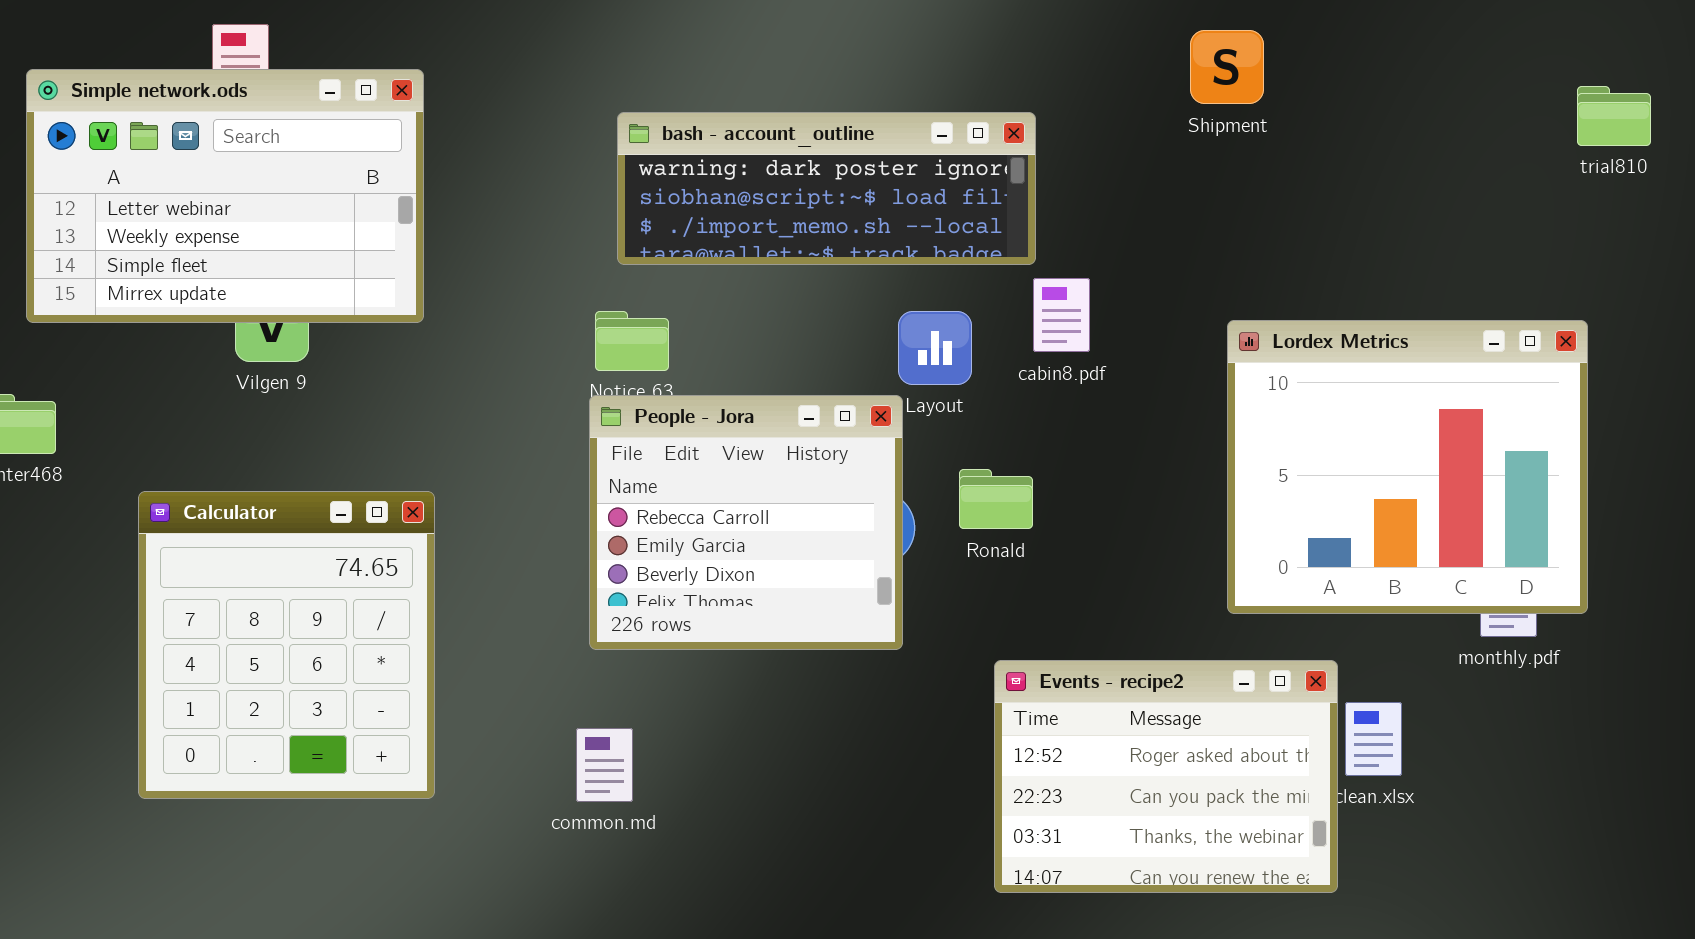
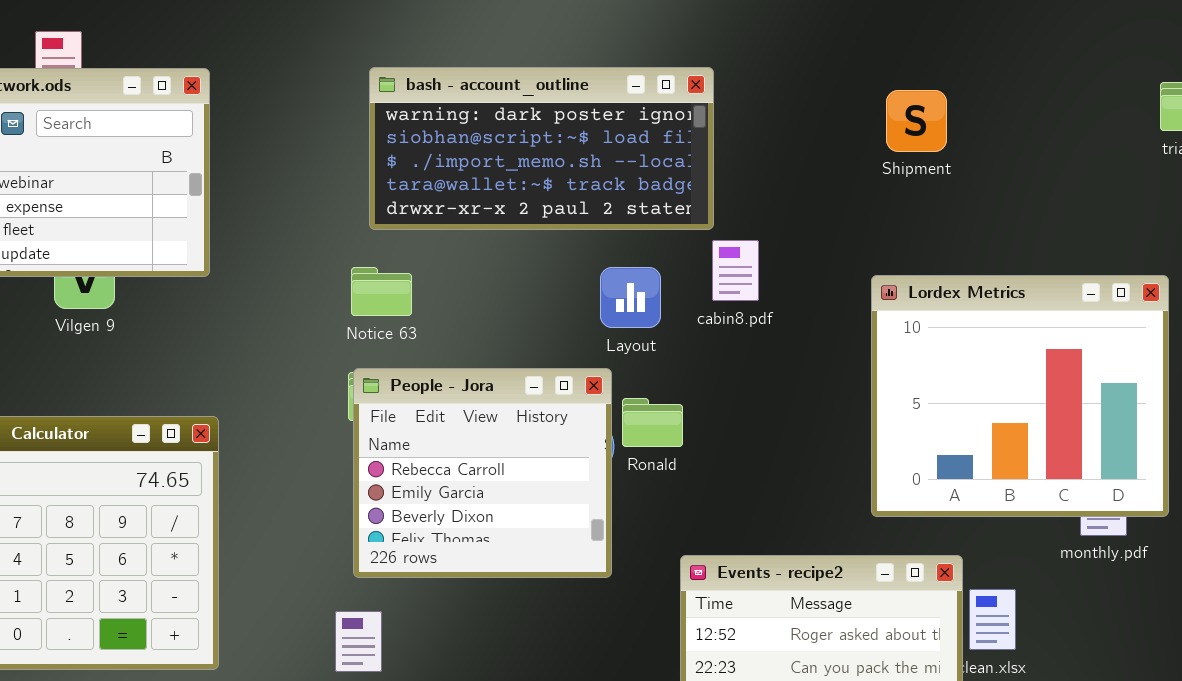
Shipment: [1190,30,1264,104] -> [886,90,947,152], moved
bash - account_outline: [617,112,1036,265] -> [369,67,714,230], resized
People - Jora: [589,395,903,650] -> [353,368,612,578], moved
Ronald: [959,469,1033,529] -> [622,398,683,447], moved

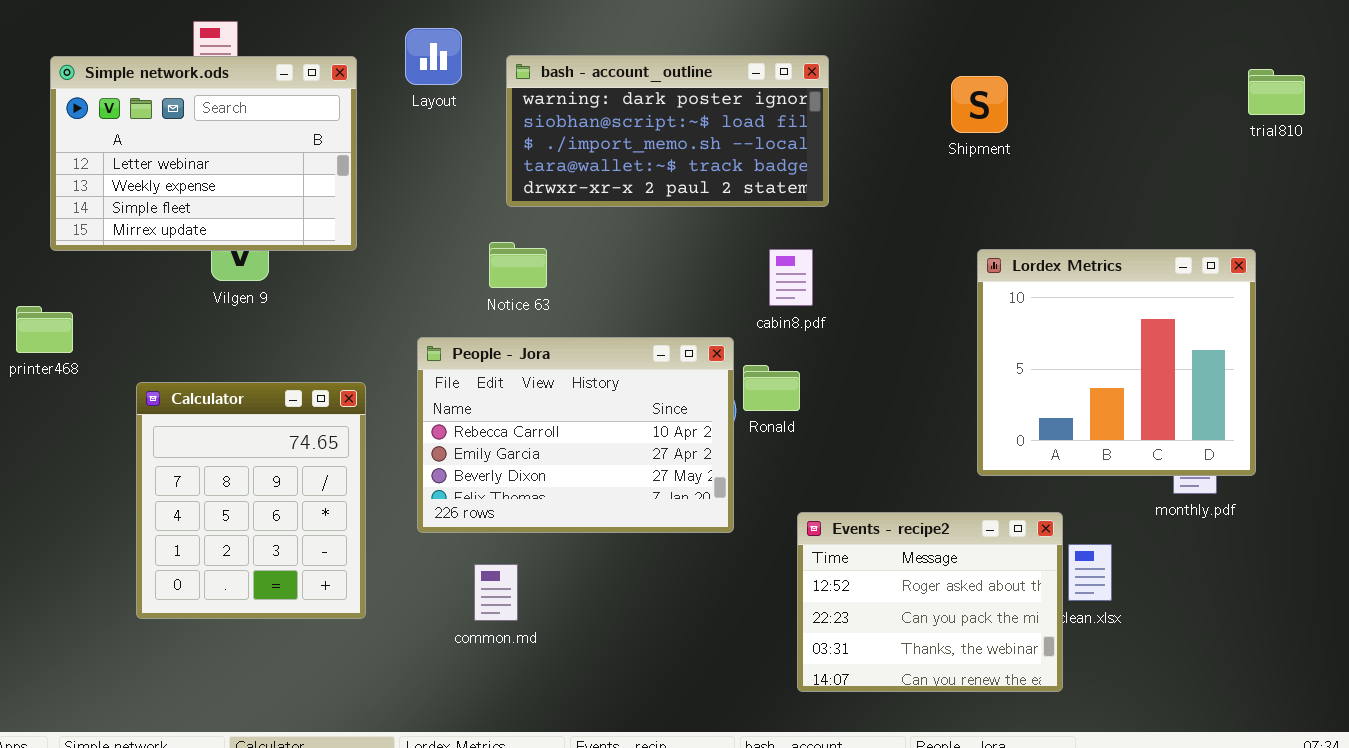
Shipment: [886,90,947,152] -> [951,76,1008,133], moved
cabin8.pdf: [712,240,759,301] -> [769,249,813,306], moved
Layout: [600,267,661,328] -> [405,28,462,85], moved
People - Jora: [353,368,612,578] -> [417,337,734,533], resized

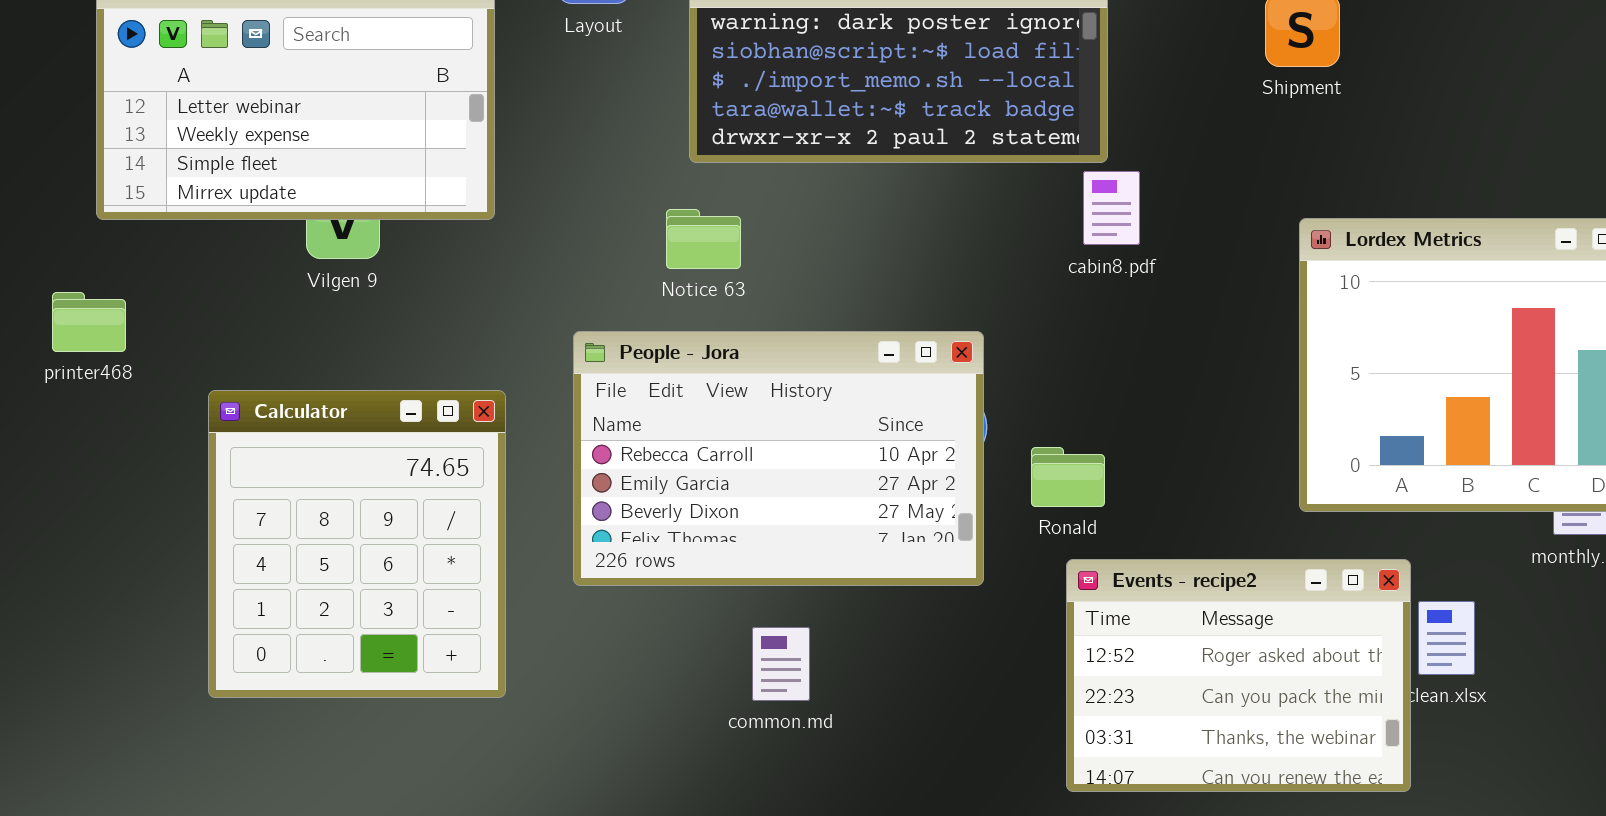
cabin8.pdf: [769,249,813,306] -> [1083,171,1140,245], moved
Ronald: [743,365,800,411] -> [1031,447,1105,507], moved
common.md: [474,564,518,621] -> [752,627,810,701], moved

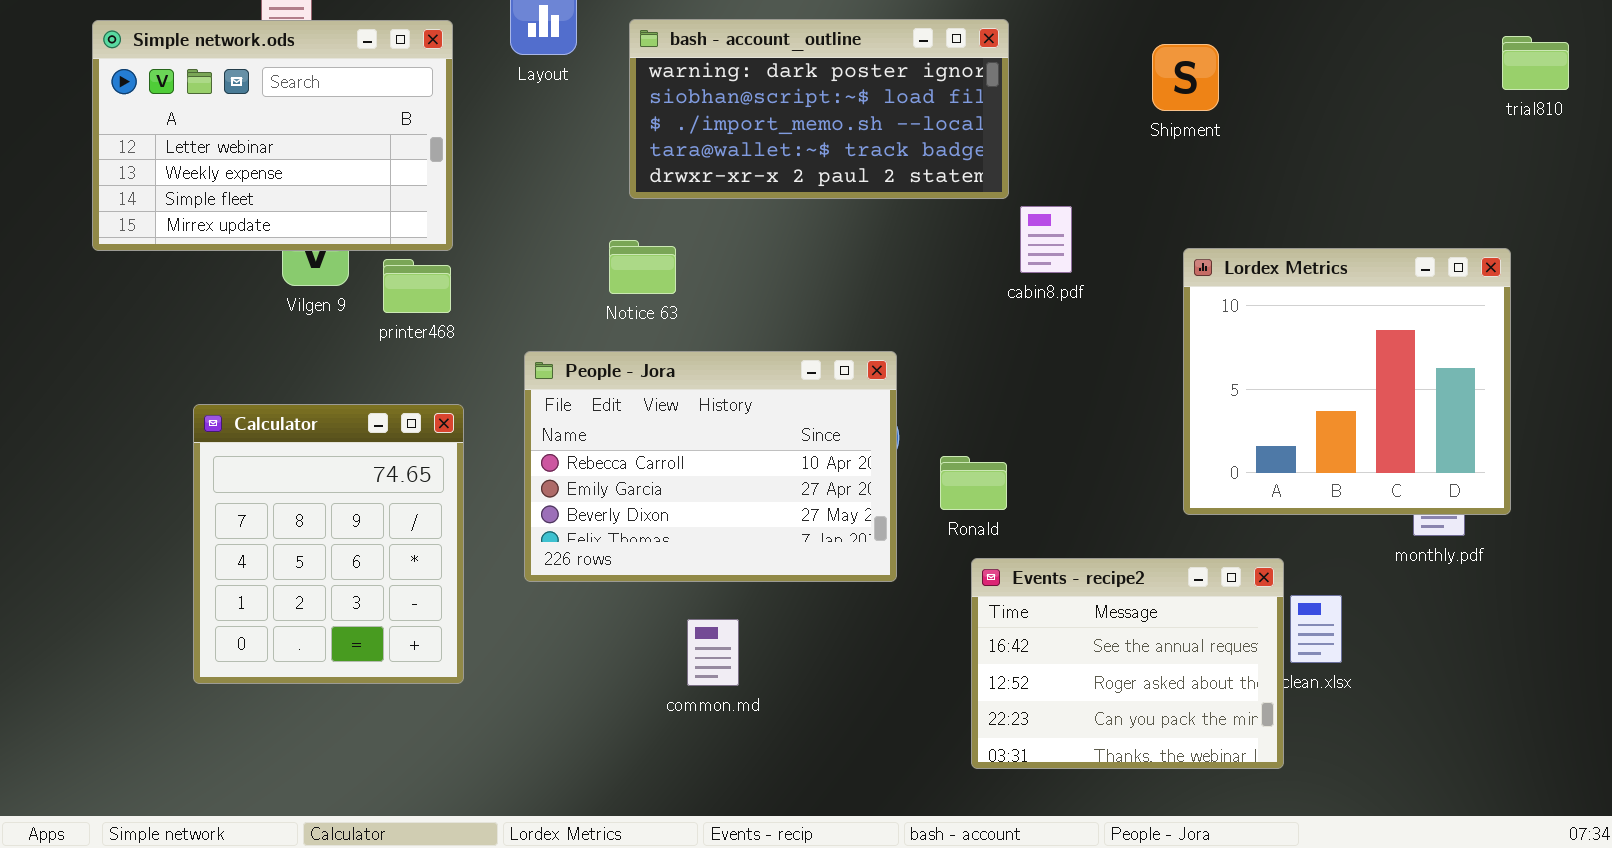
cabin8.pdf: [1083,171,1140,245] -> [1020,206,1072,273], moved
printer468: [52,292,126,352] -> [383,259,451,313], moved
Events - recipe2: [1066,559,1411,792] -> [971,558,1284,769], scrolled up 1 row

